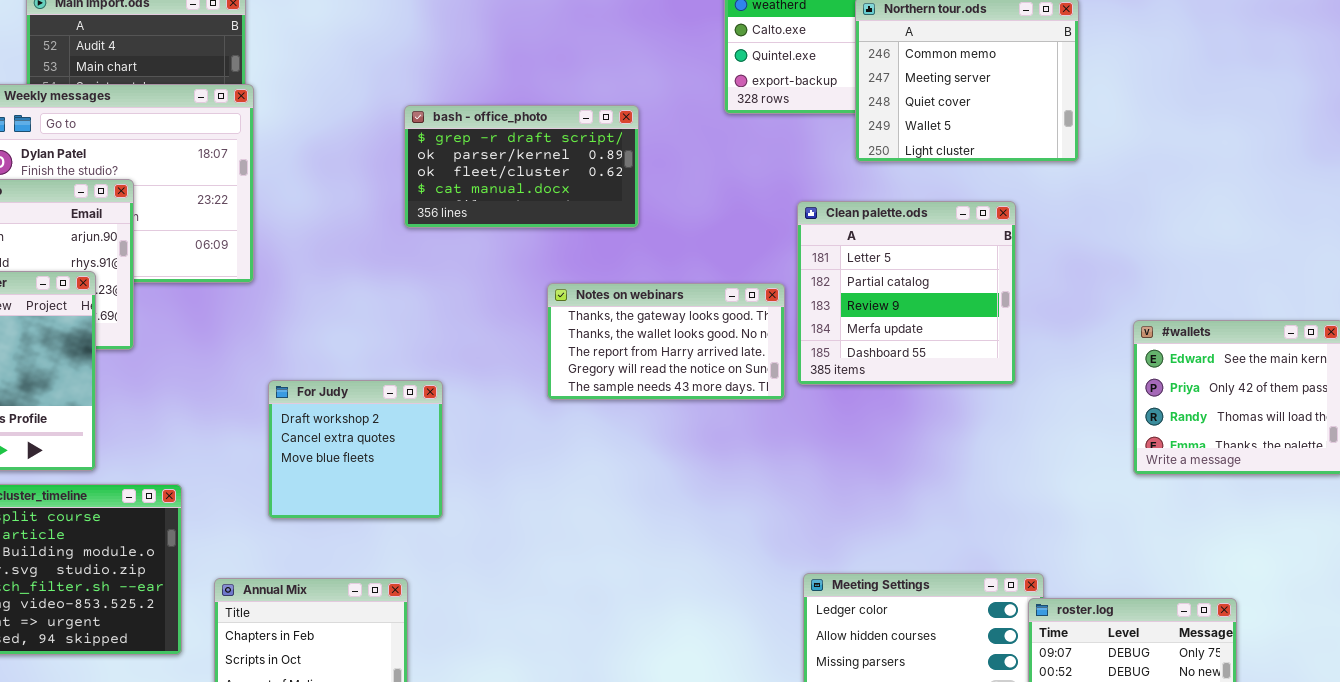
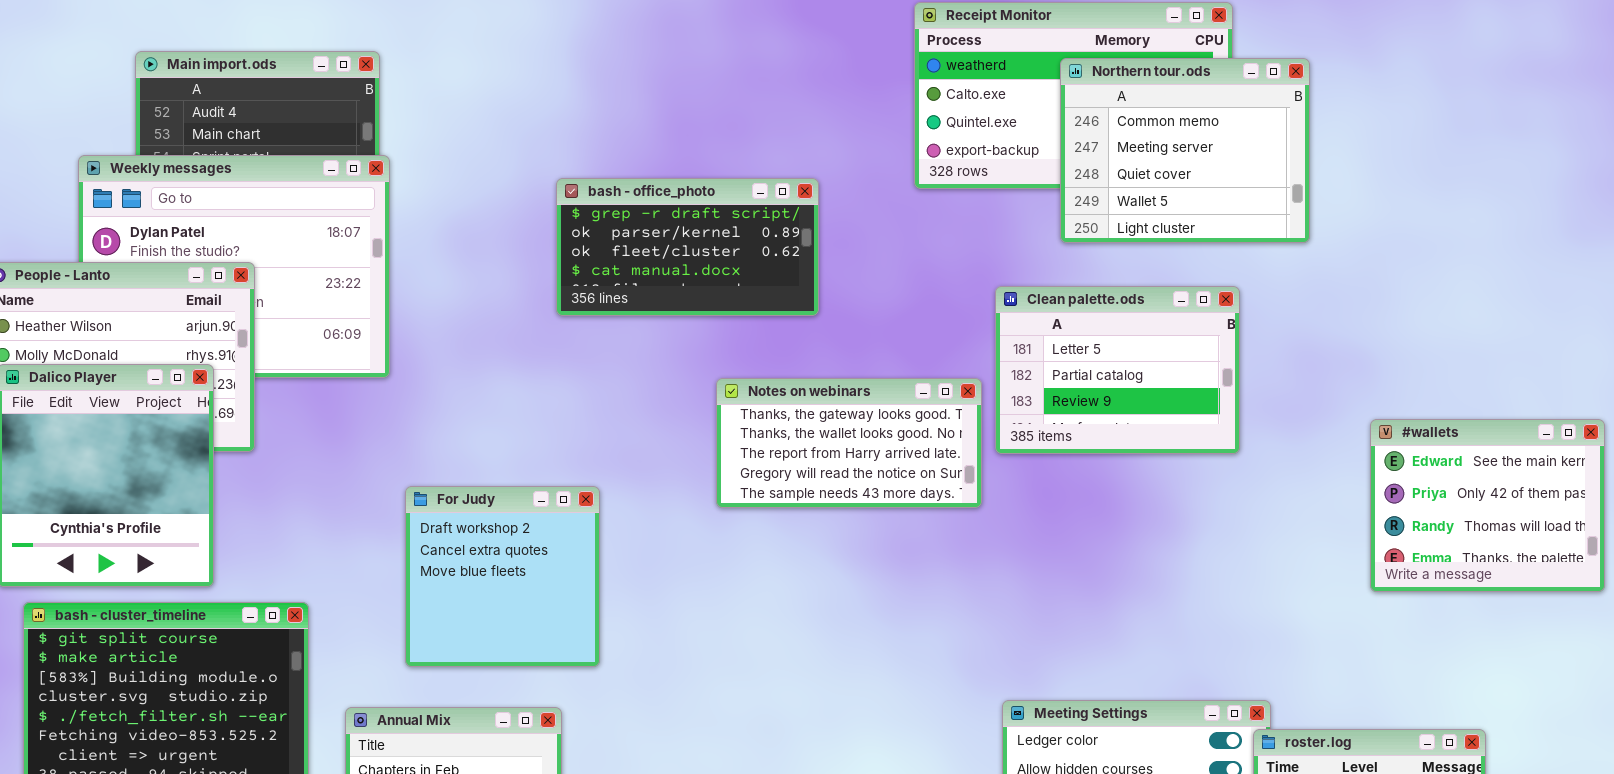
Clean palette.ods: [797,201,1016,385] -> [995,286,1240,454], resized
For Judy: [268,380,443,519] -> [405,486,600,667], resized

